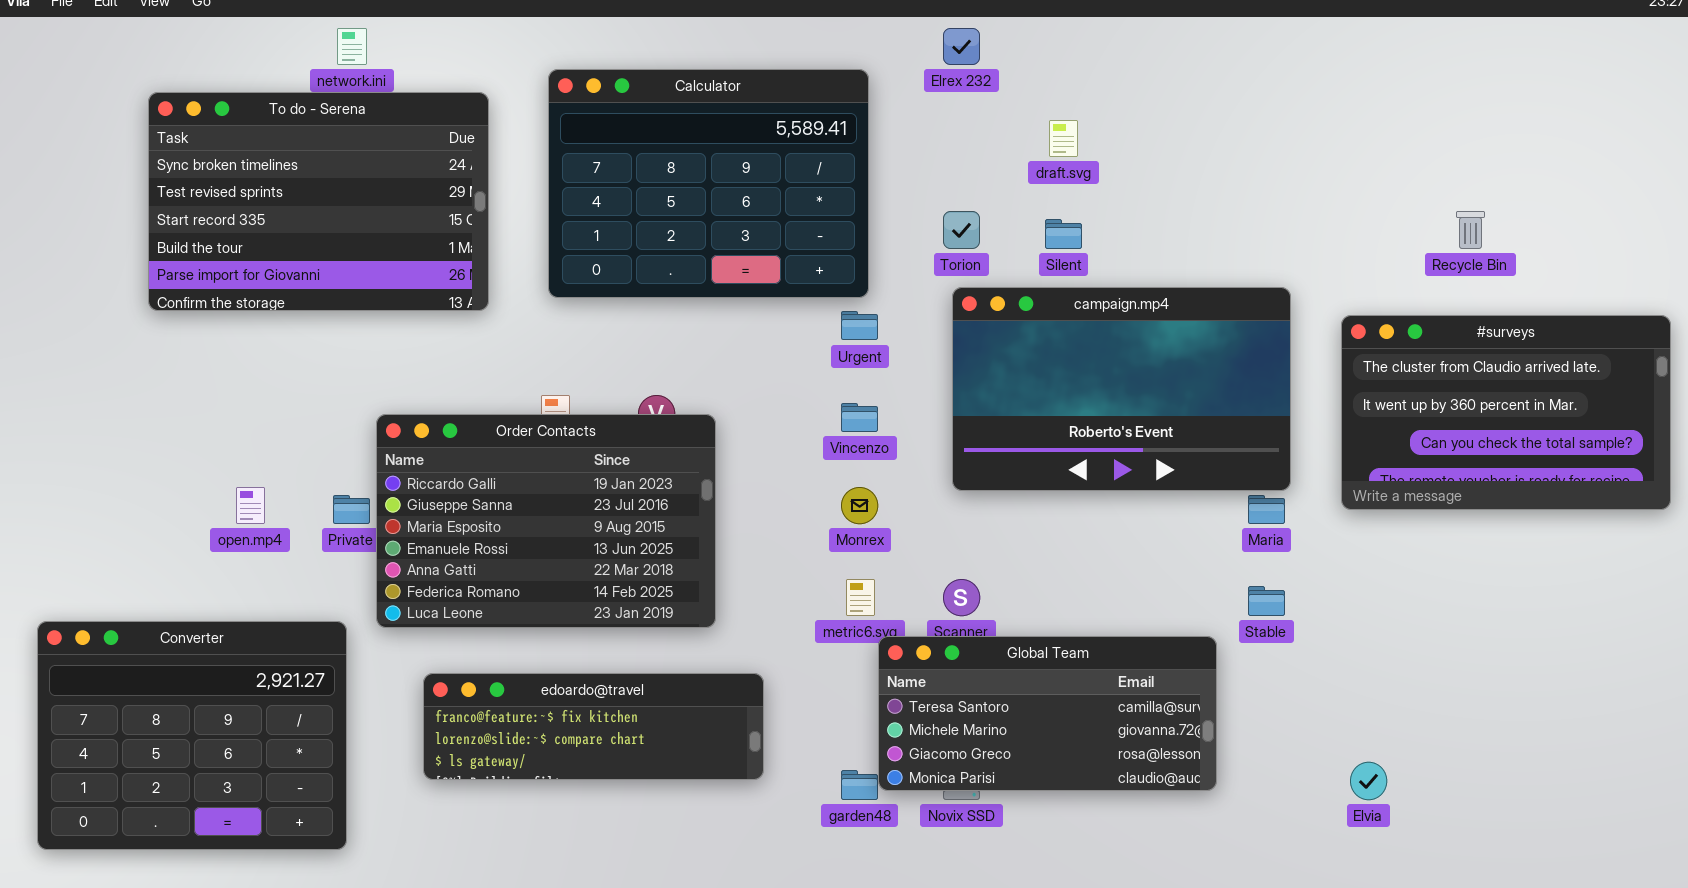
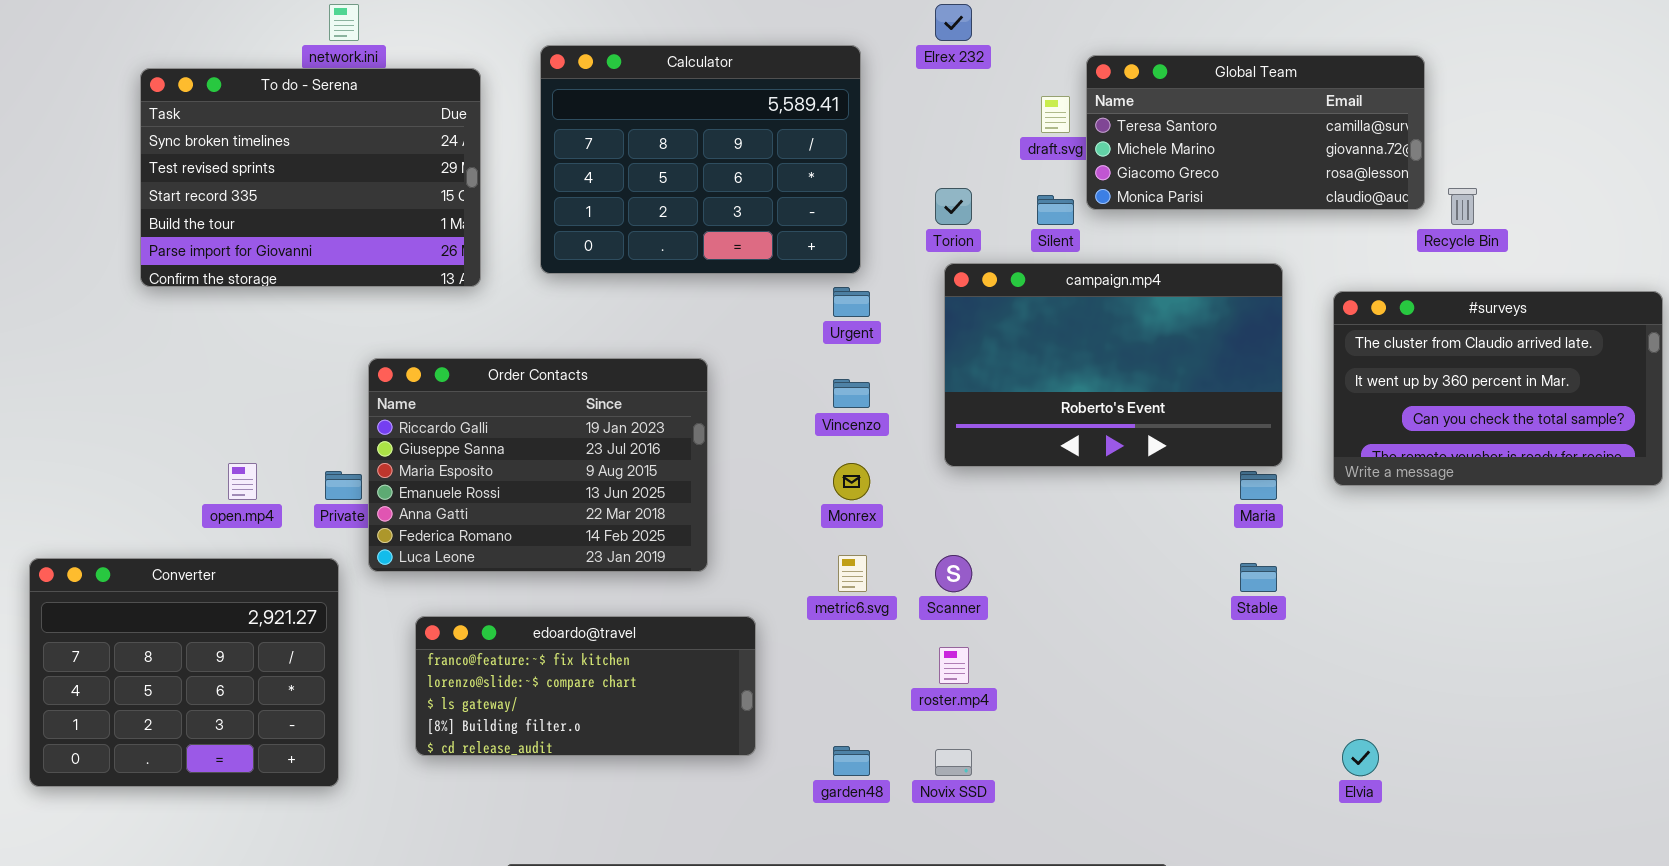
Order Contacts: [376,414,716,628] -> [368,358,708,572], moved
Converter: [37,621,347,850] -> [29,558,339,787], moved
Global Team: [878,636,1217,791] -> [1086,55,1425,210], moved
edoardo@travel: [423,673,764,780] -> [415,616,756,756], resized

